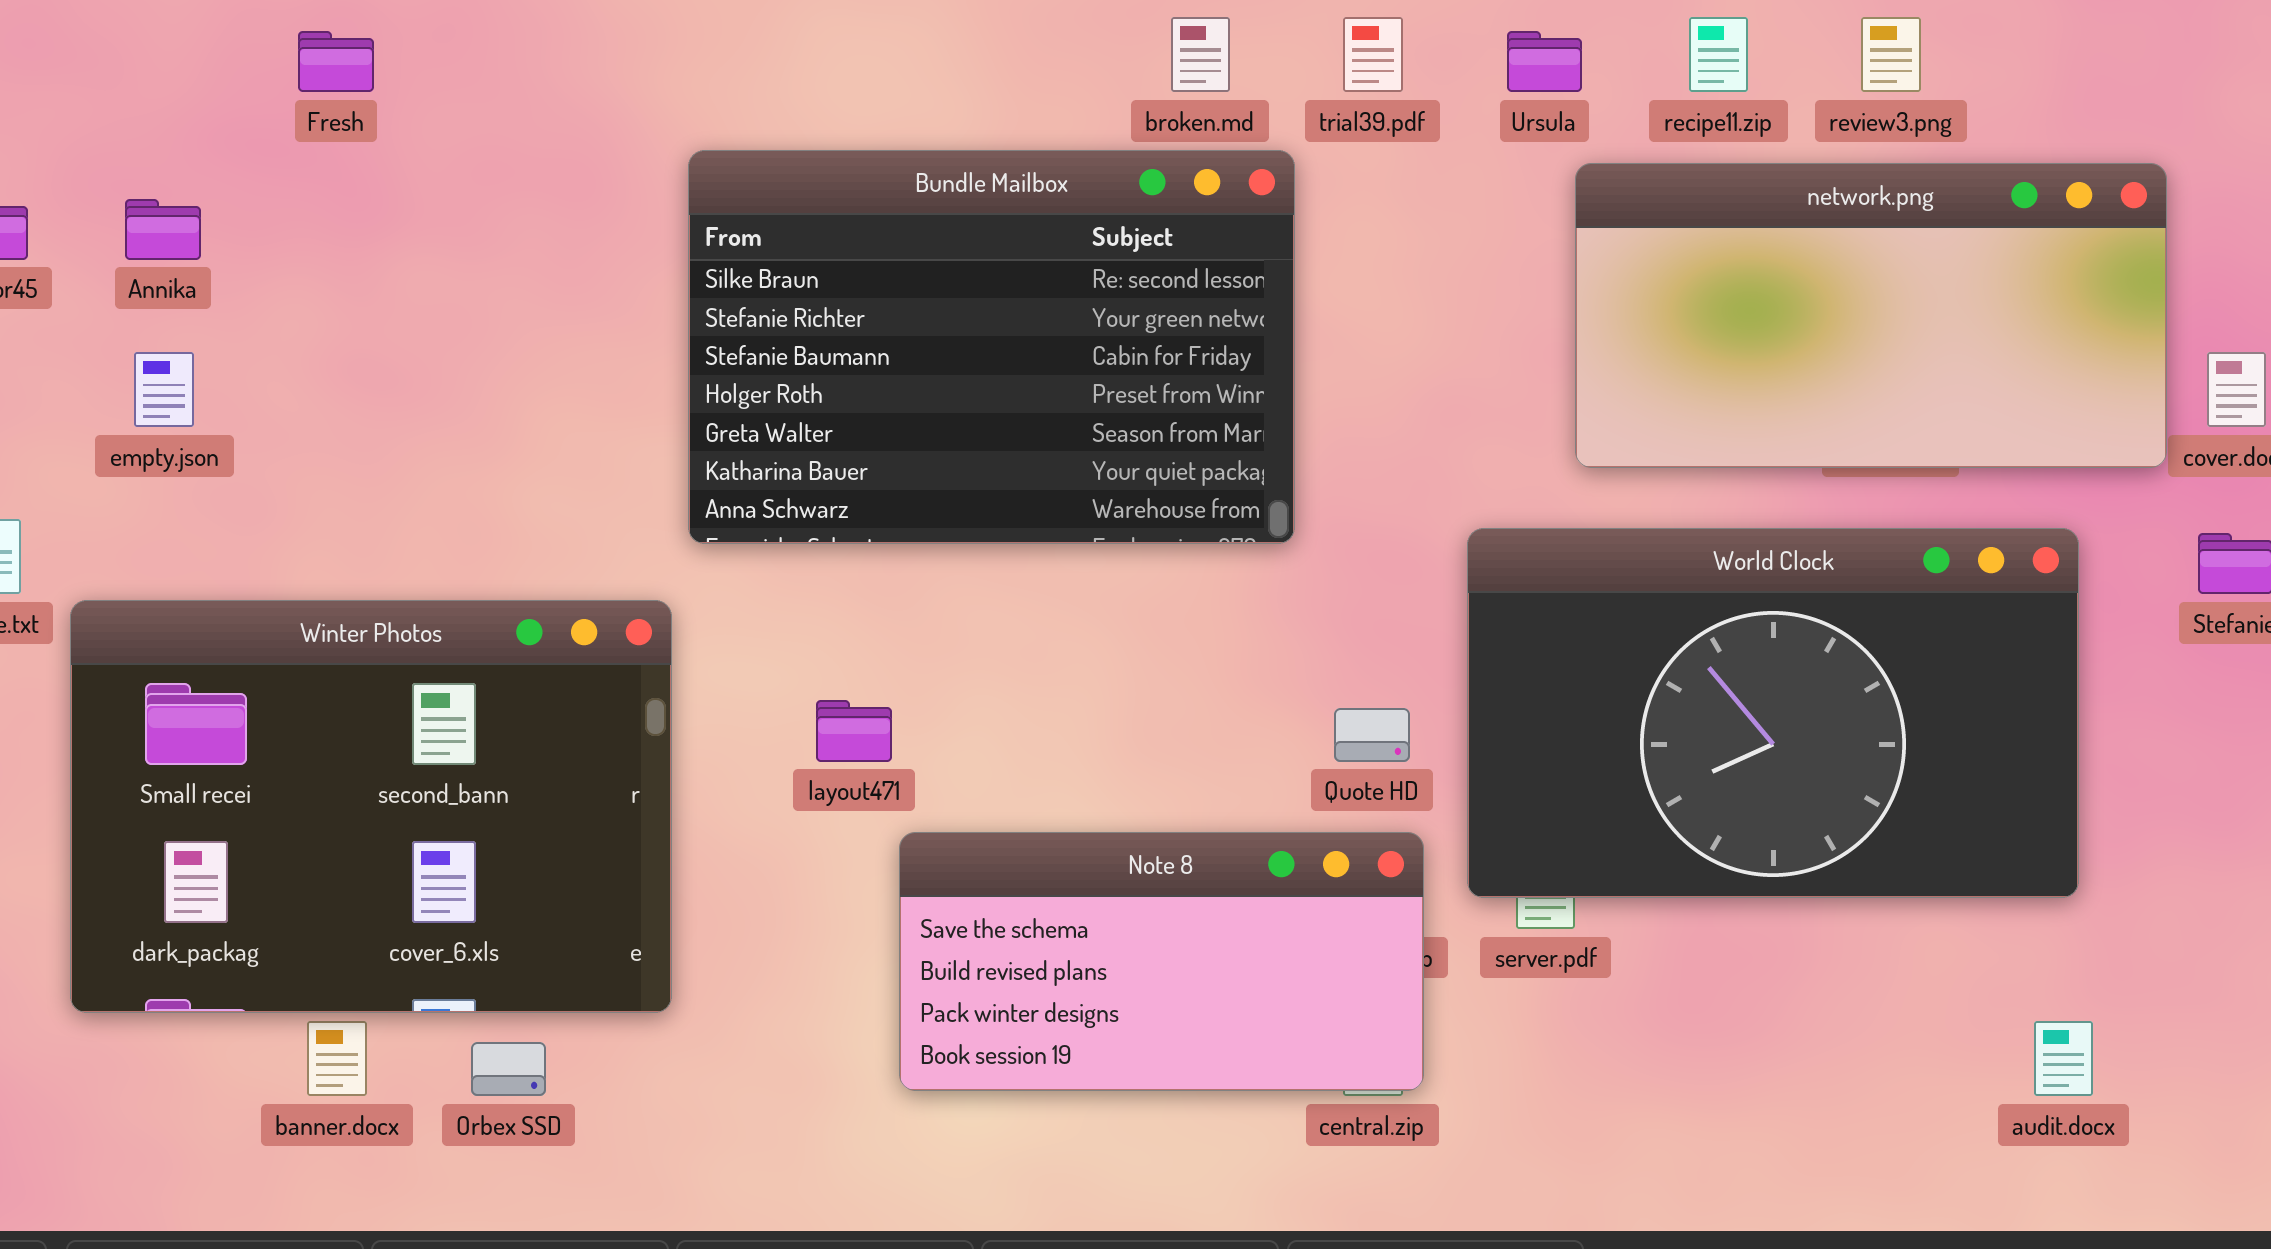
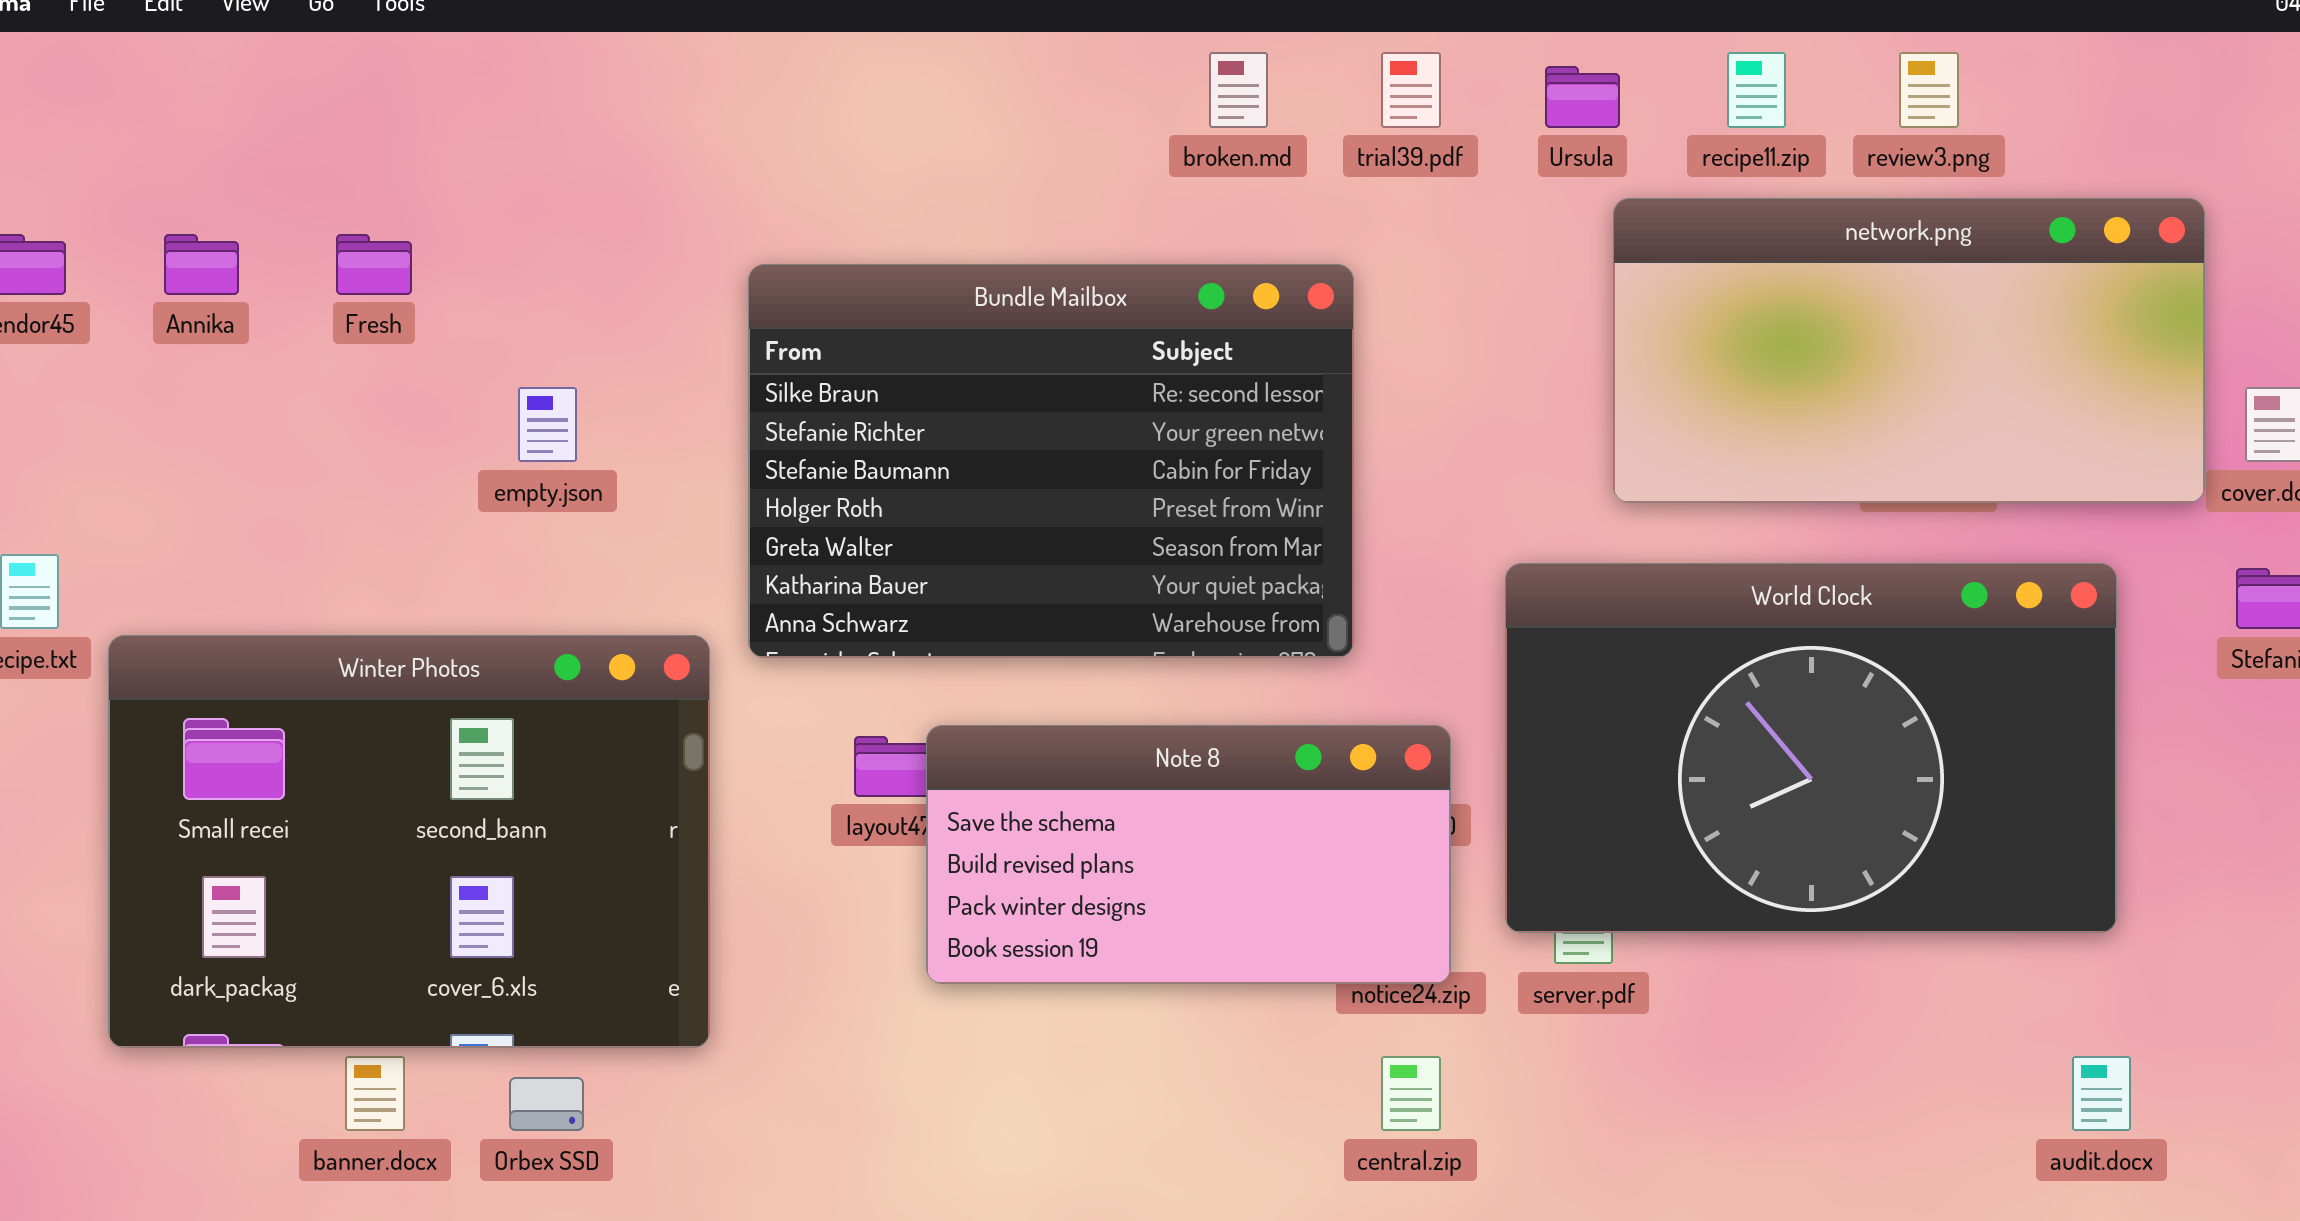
Fresh: [298,31,374,92] -> [336,234,412,295], moved
Bundle Mailbox: [688,150,1295,544] -> [748,264,1354,658], moved
empty.json: [134,352,194,427] -> [518,387,577,462], moved
Note 8: [899,832,1424,1091] -> [926,725,1451,984], moved

